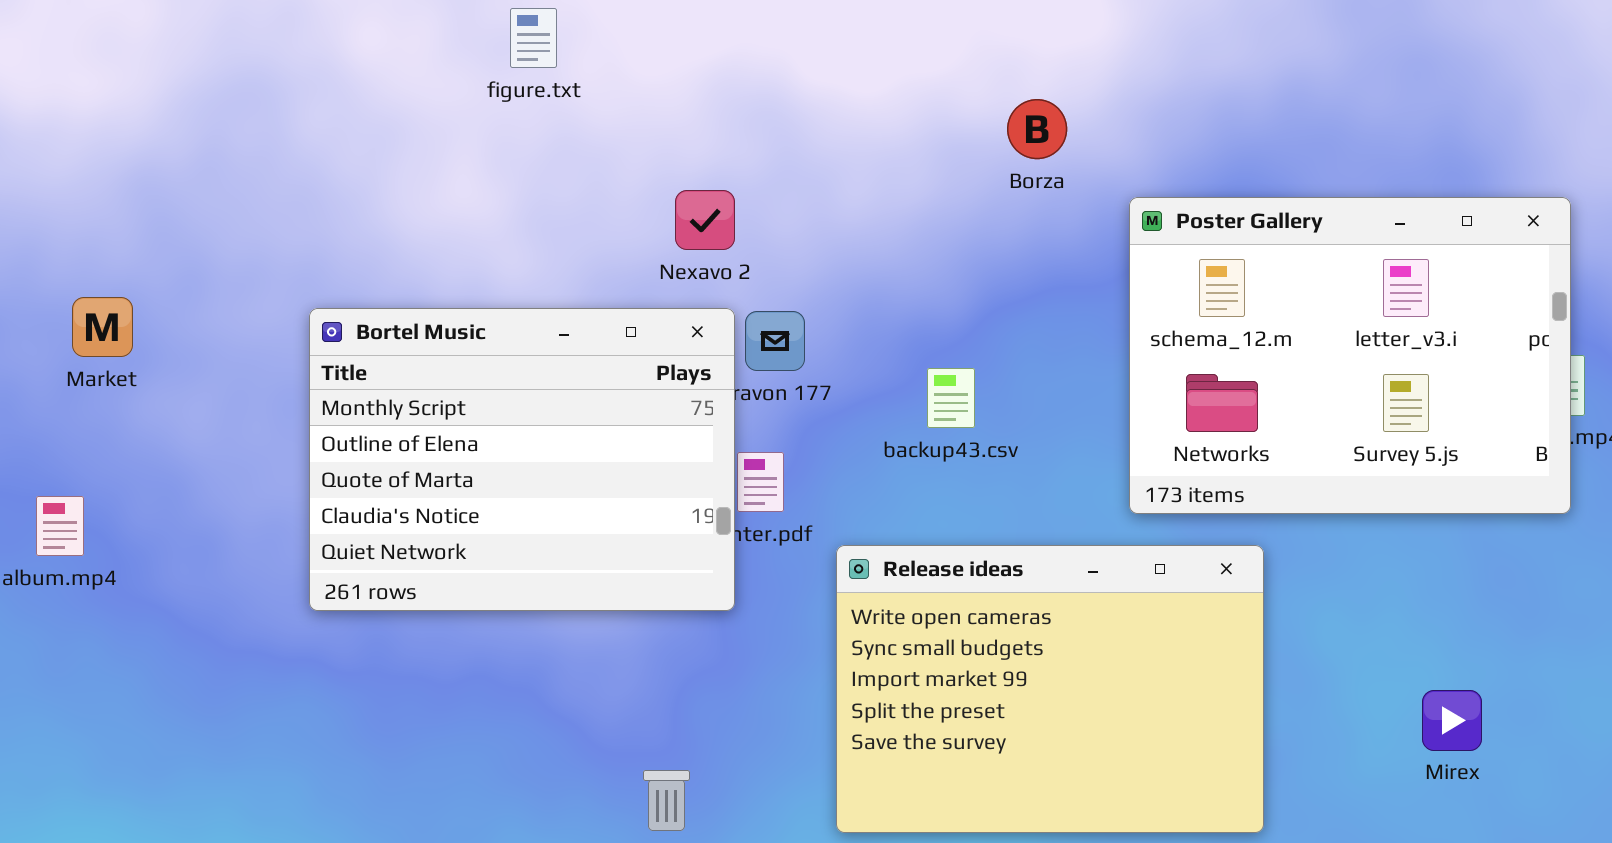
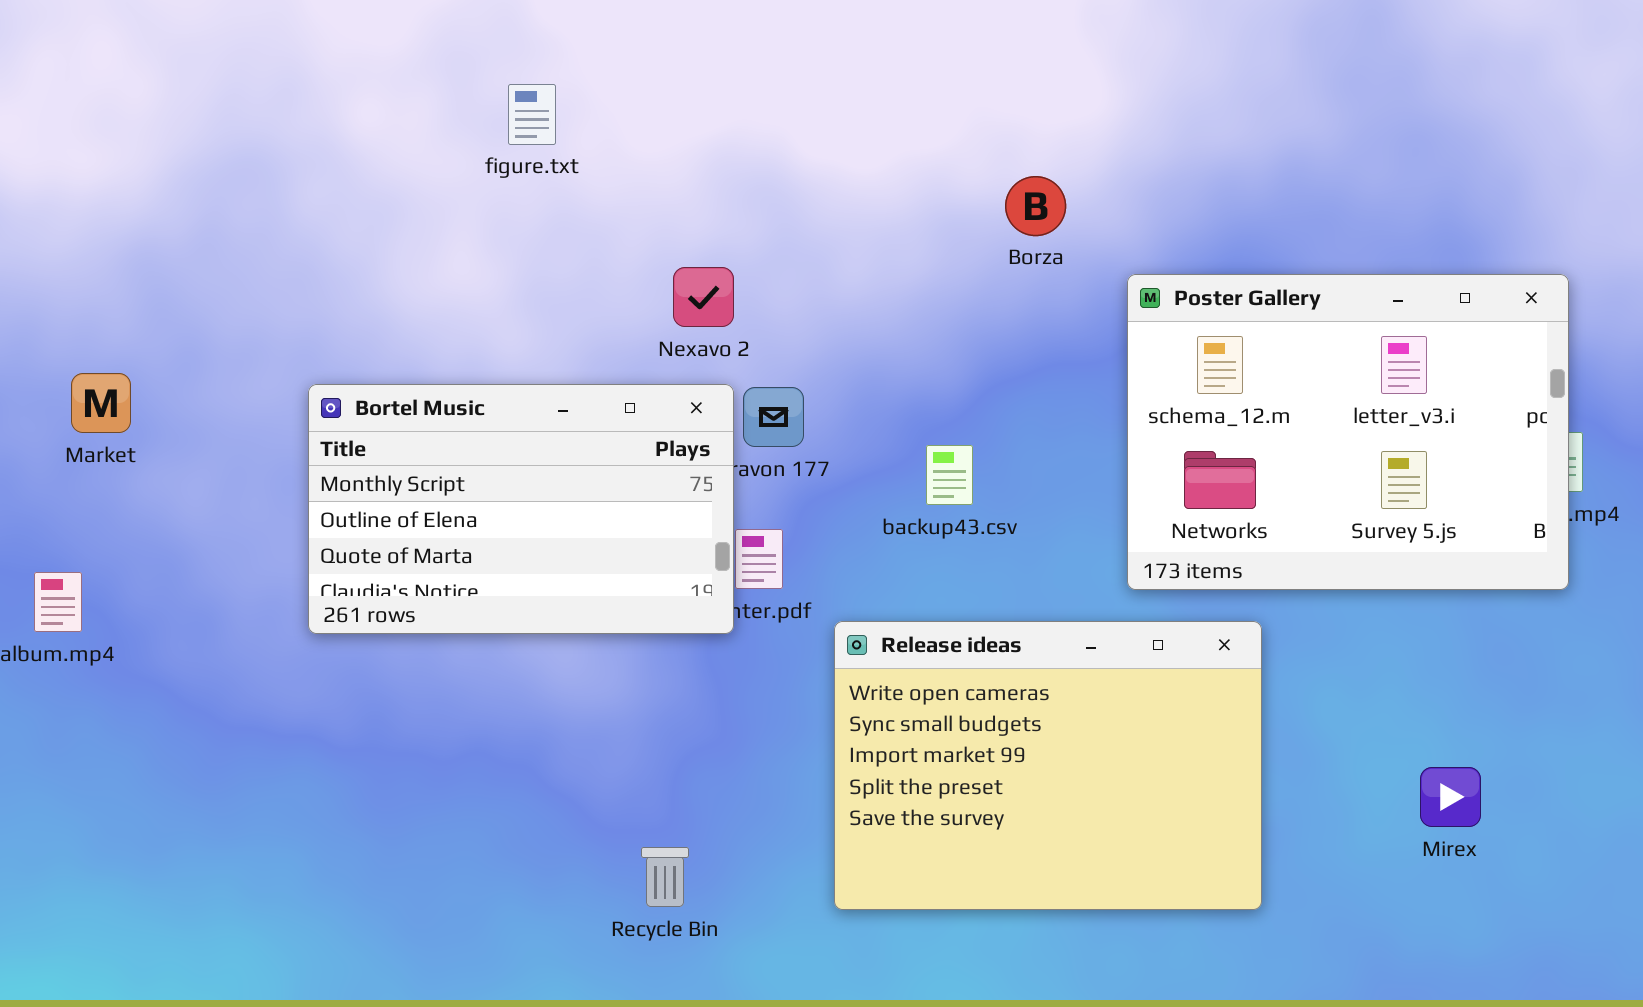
Bortel Music: [309,308,735,611] -> [308,384,734,634], resized

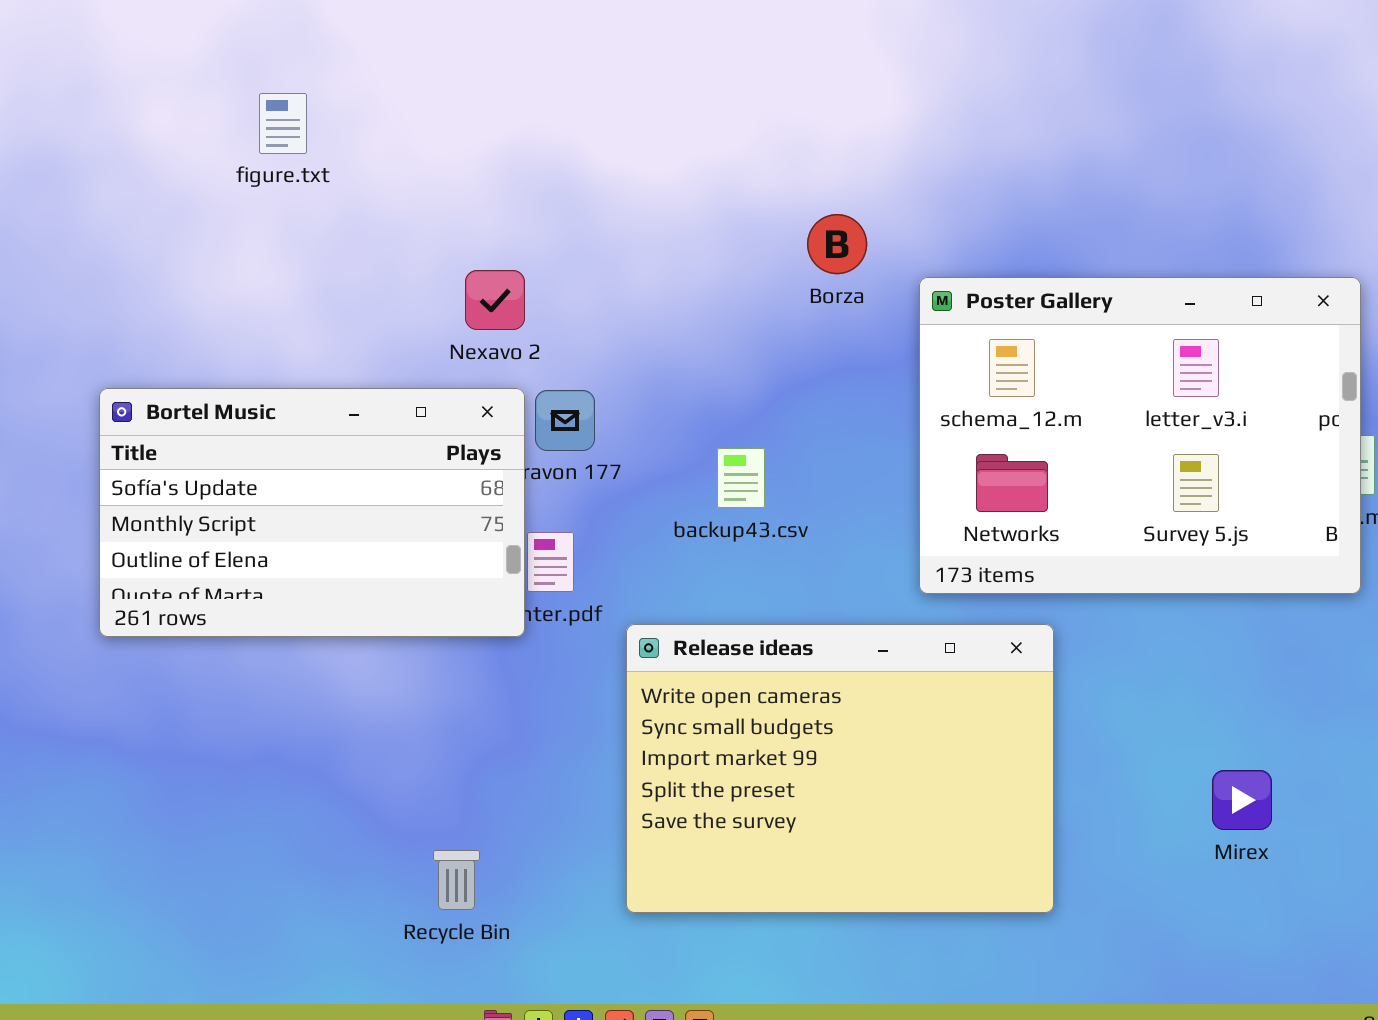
figure.txt: [508,84,556,145] -> [259,93,307,154], moved
Borza: [1005,176,1066,236] -> [807,214,867,274], moved
Bortel Music: [308,384,734,634] -> [99,388,525,637], scrolled up 1 row

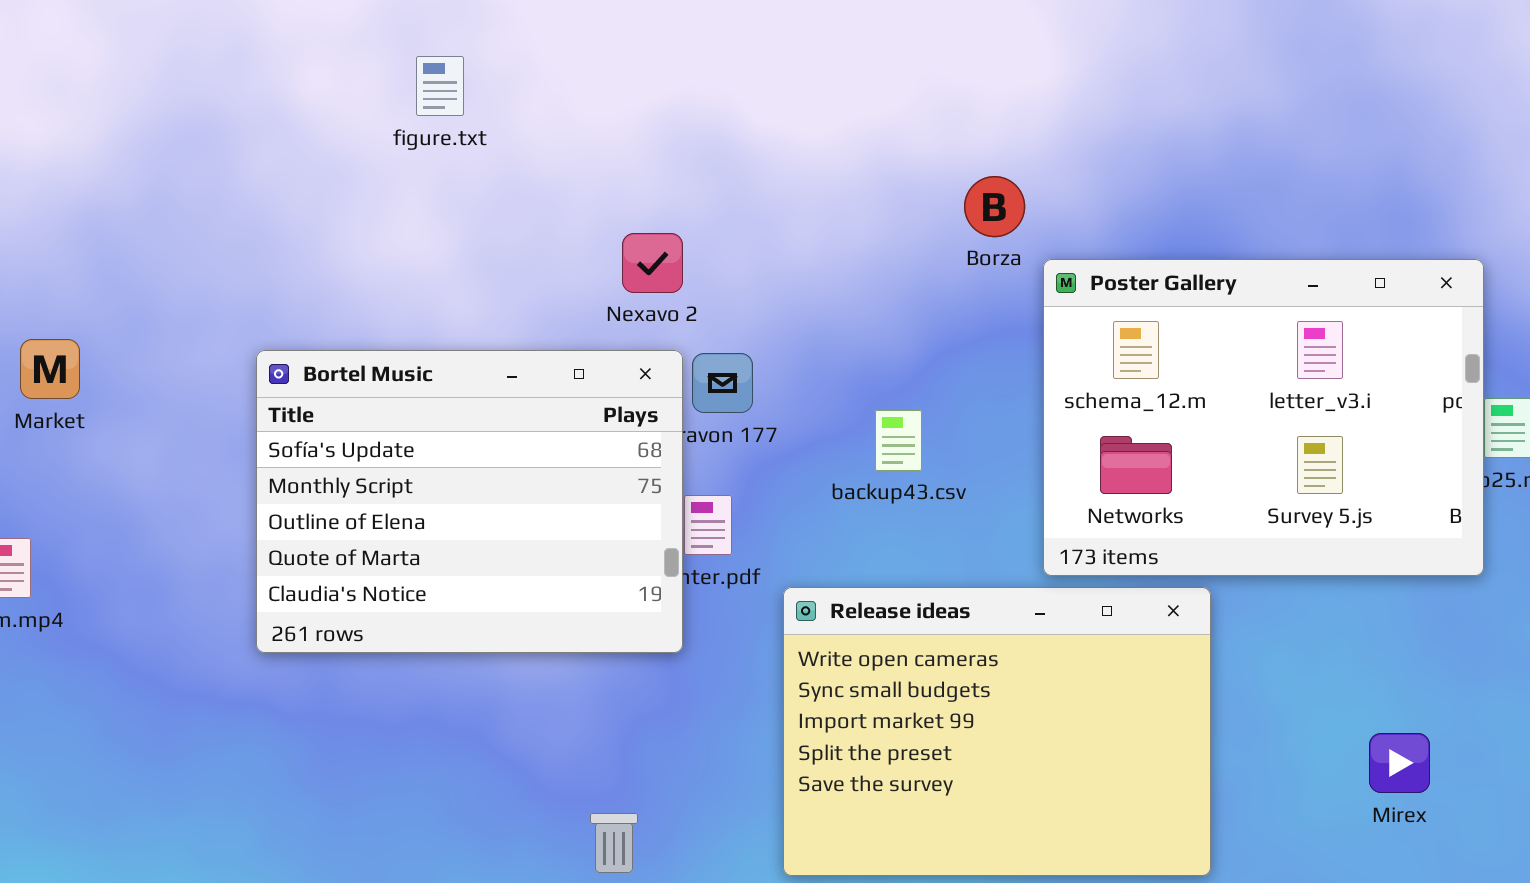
Poster Gallery: [919,277,1361,594] -> [1043,259,1484,576], moved
Bortel Music: [99,388,525,637] -> [256,350,683,653], resized

